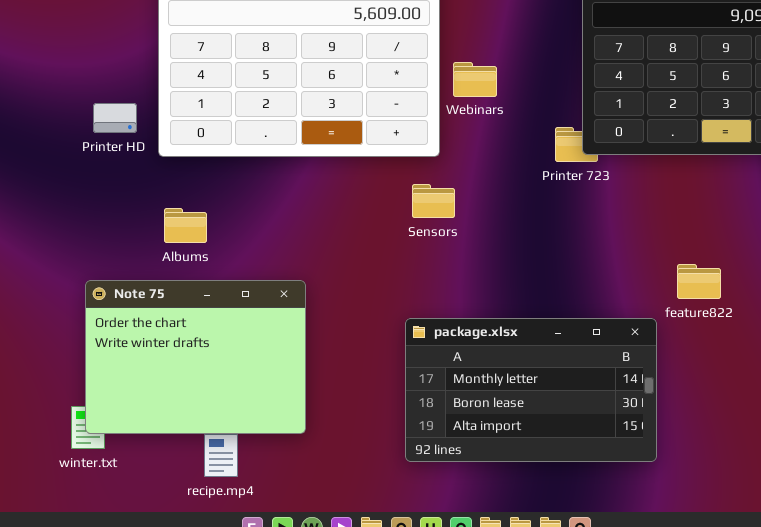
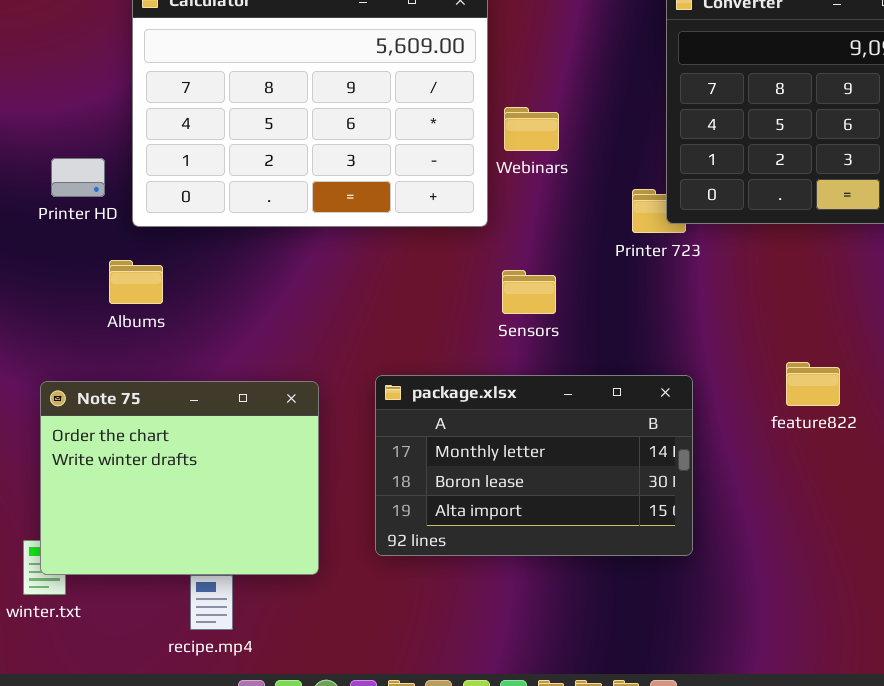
Sensors: [412,184,455,218] -> [502,270,556,314], moved
Albums: [164,208,207,243] -> [109,260,163,304], moved
package.xlsx: [405,318,657,462] -> [375,375,693,556], moved

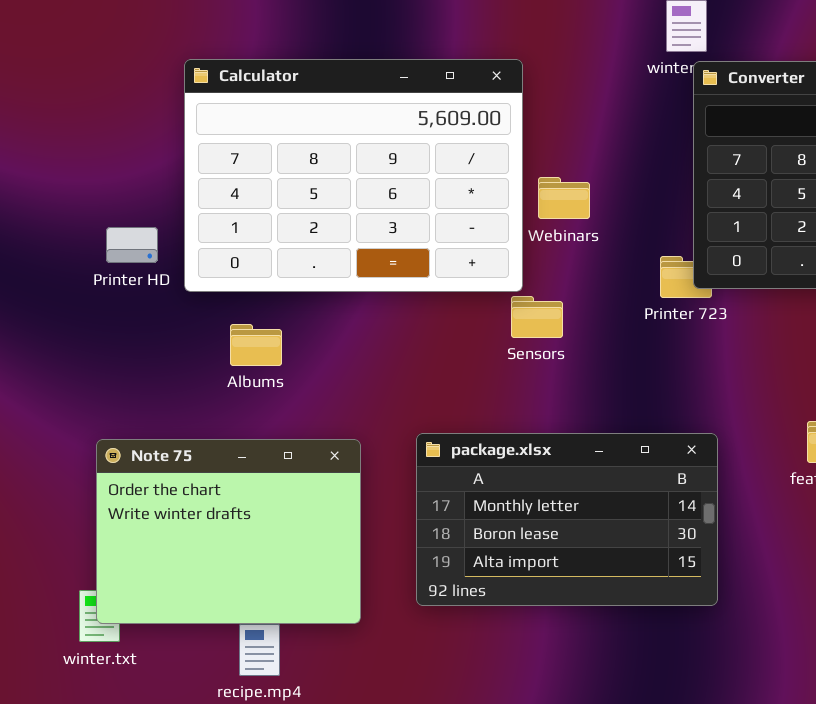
Albums: [109,260,163,304] -> [230,324,282,366], moved
Sensors: [502,270,556,314] -> [511,296,563,338], moved

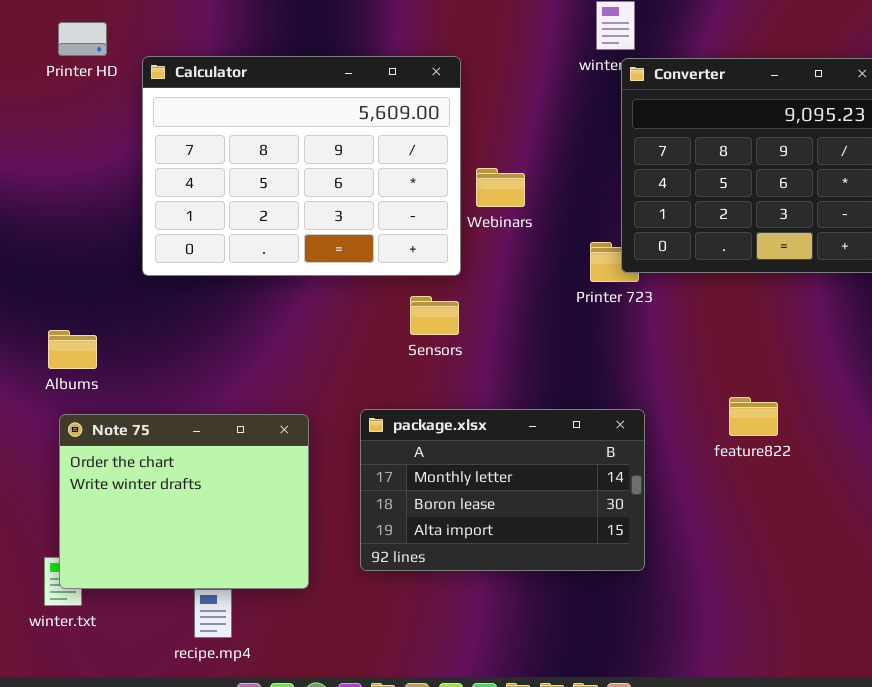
Printer HD: [106,227,158,263] -> [58,22,107,56], moved
Sensors: [511,296,563,338] -> [410,296,459,335], moved
Albums: [230,324,282,366] -> [48,330,97,369], moved

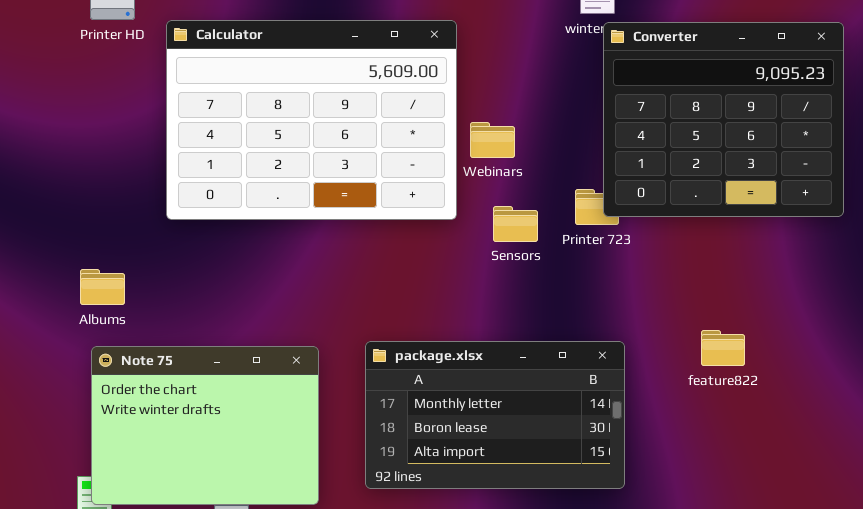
Sensors: [410,296,459,335] -> [493,206,538,242], moved

